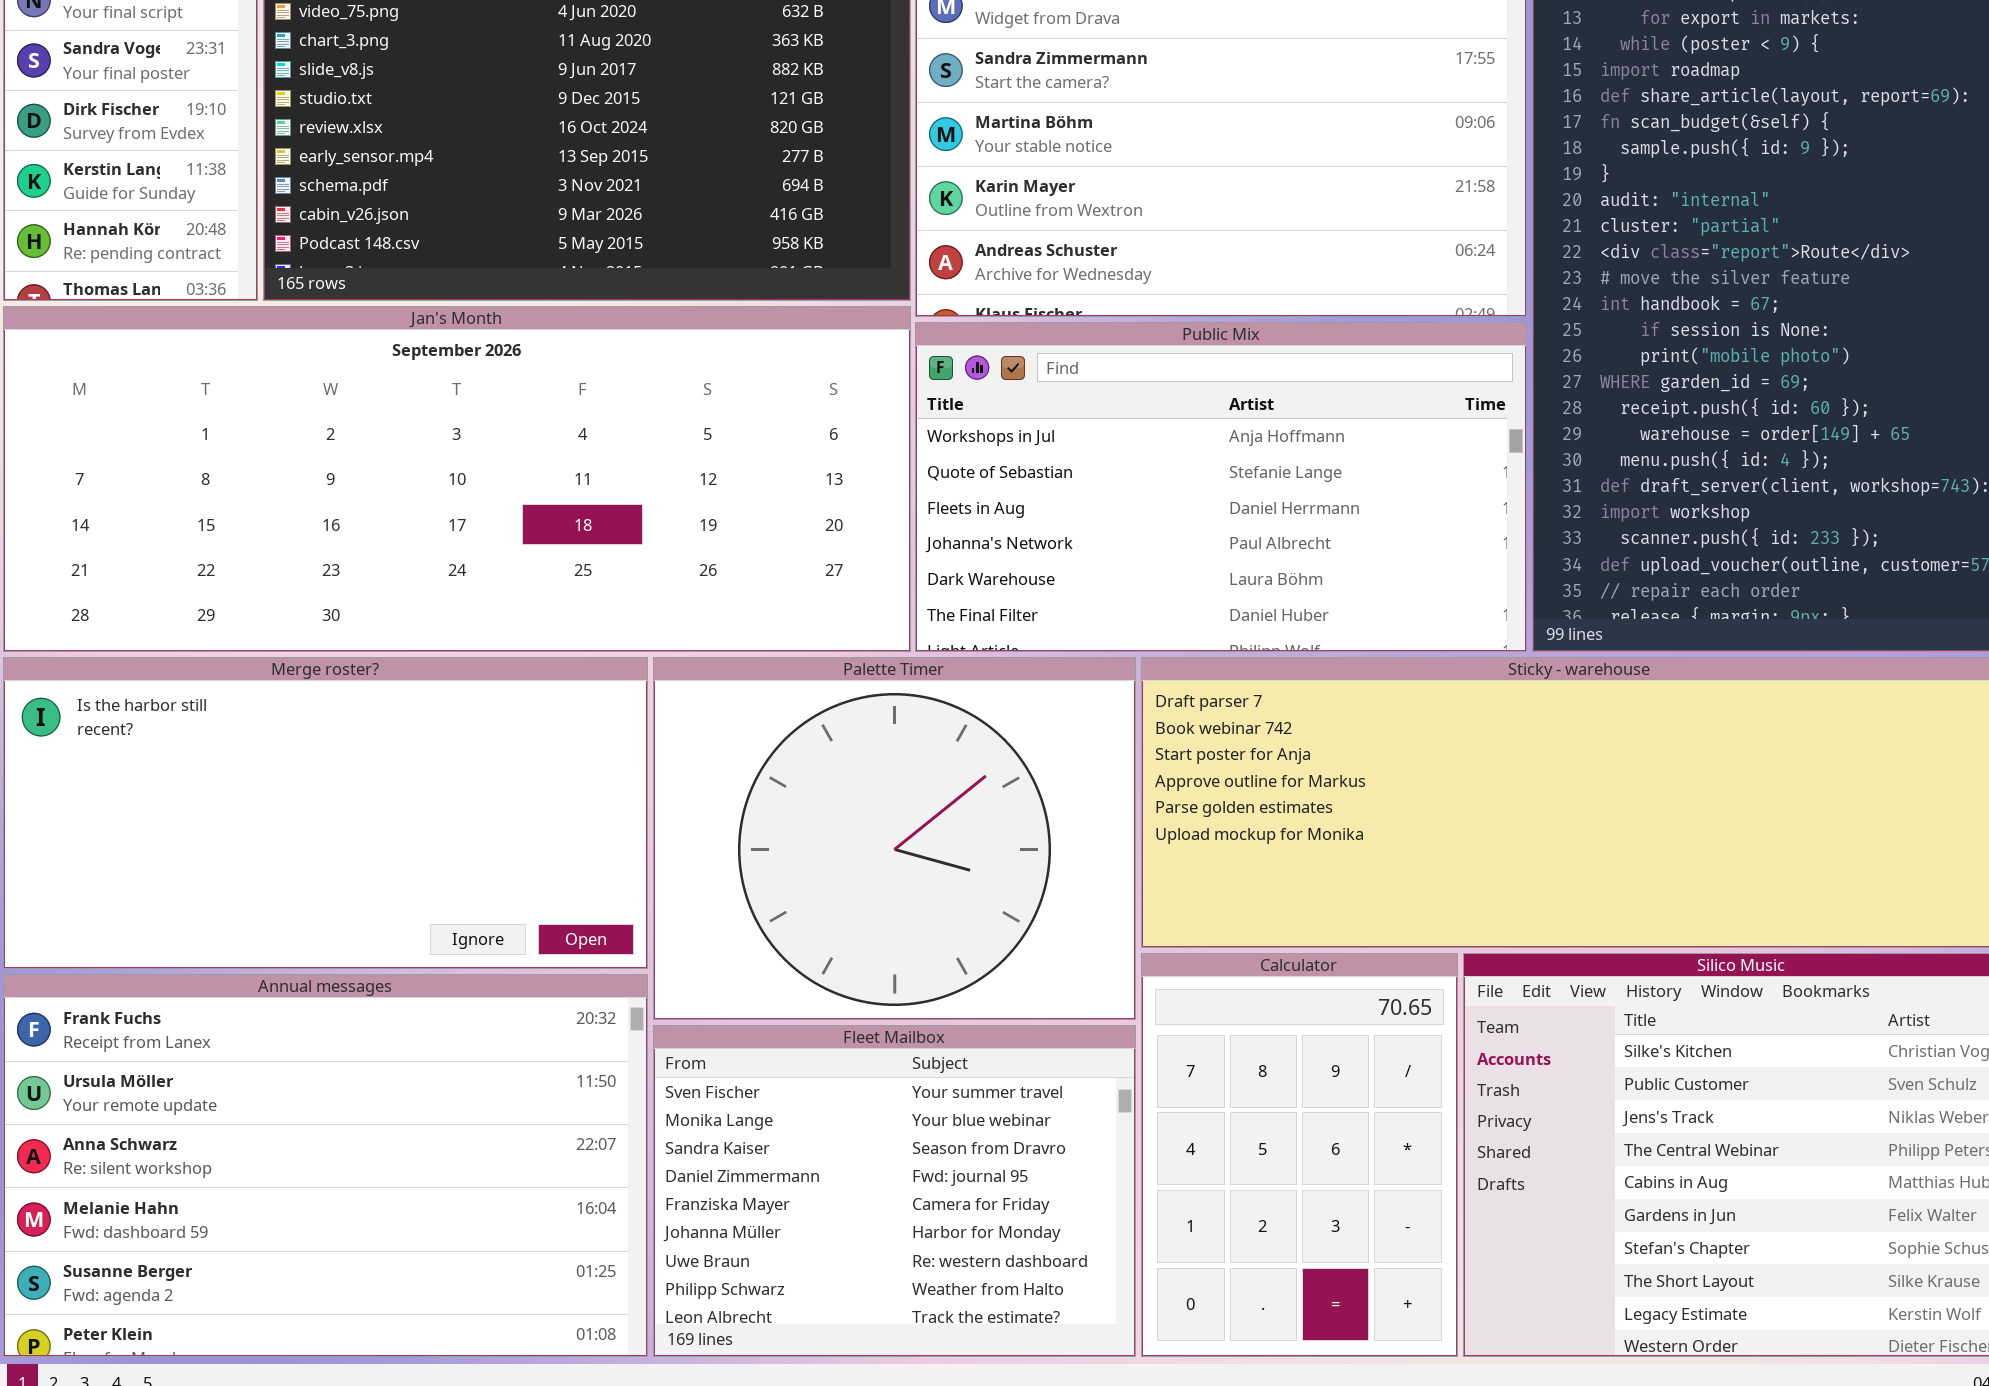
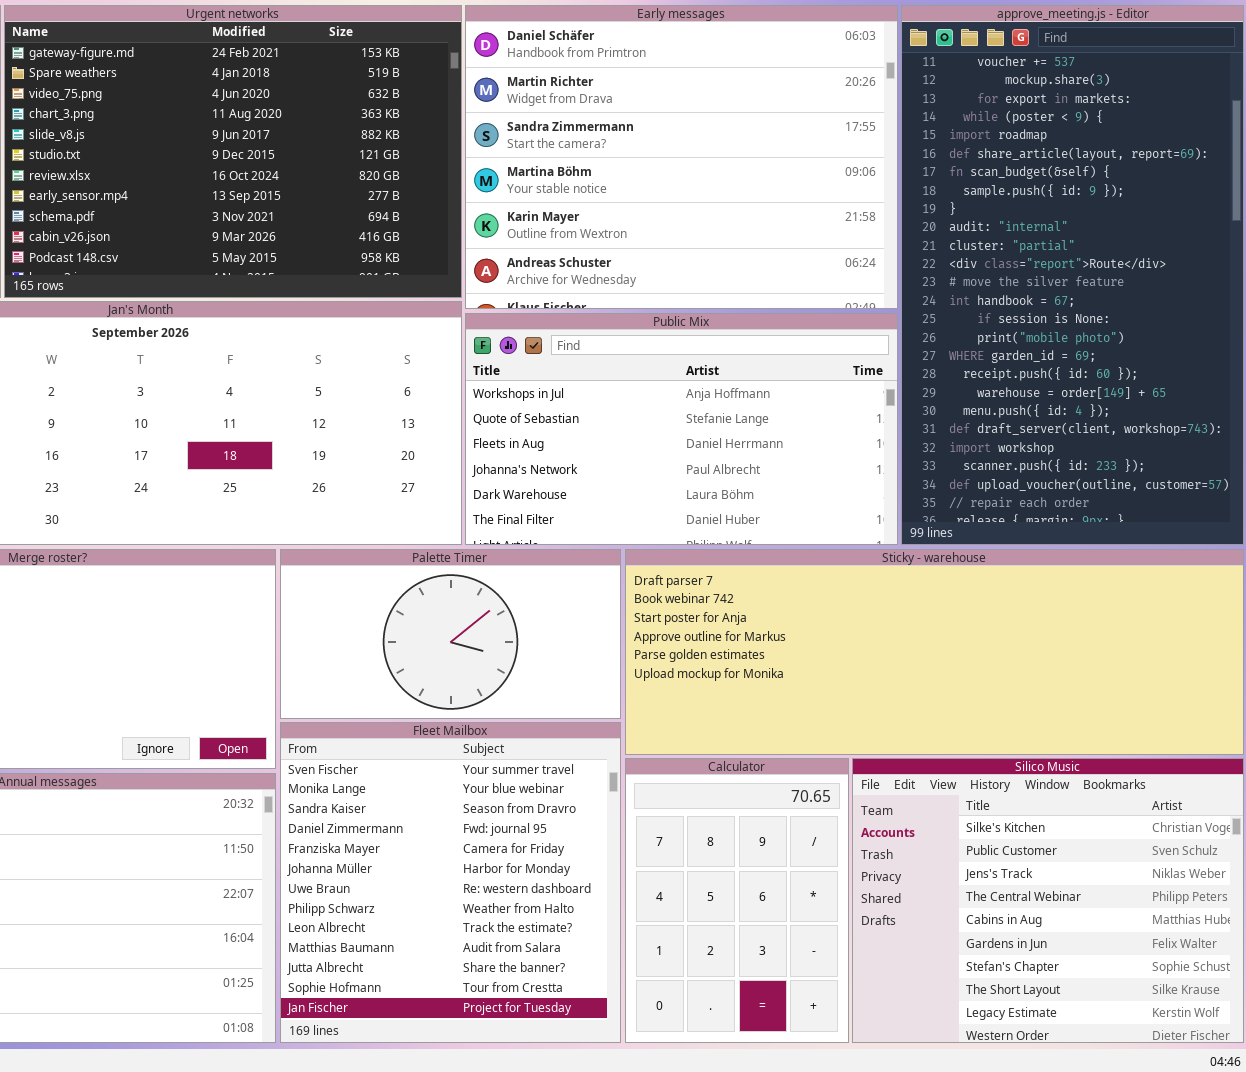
Palette Timer: [653,657,1136,1020] -> [280,549,621,719], resized
Fleet Mailbox: [653,1025,1136,1357] -> [280,722,621,1043], resized

